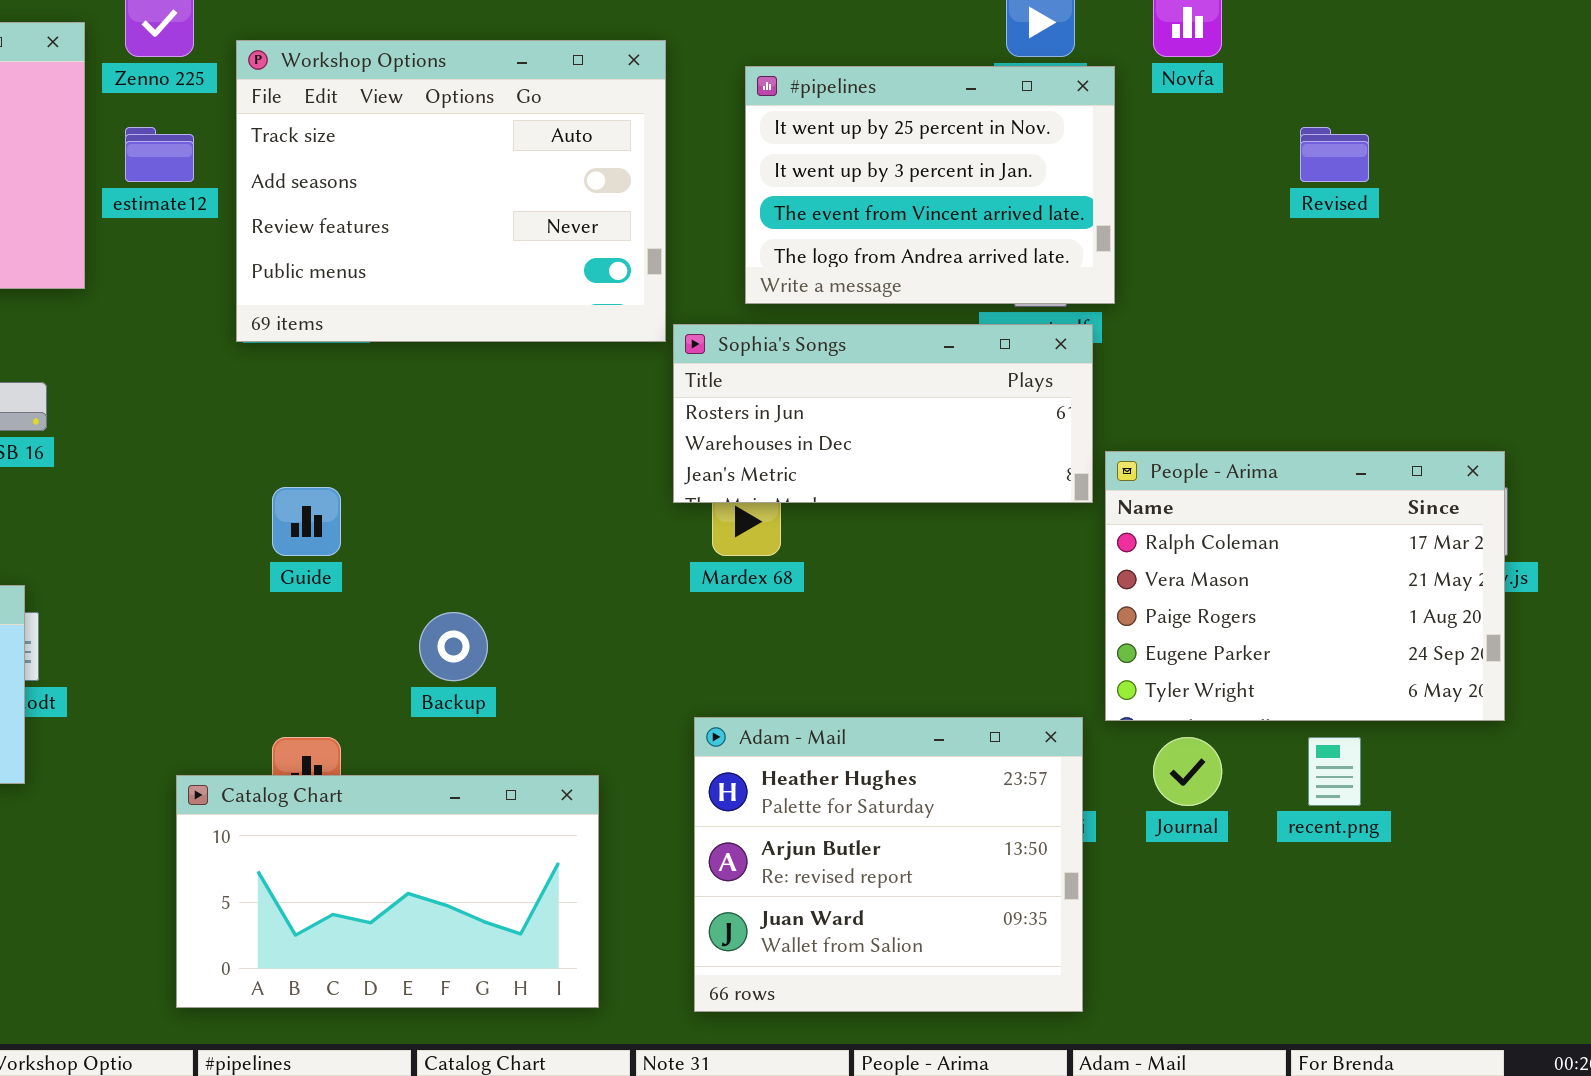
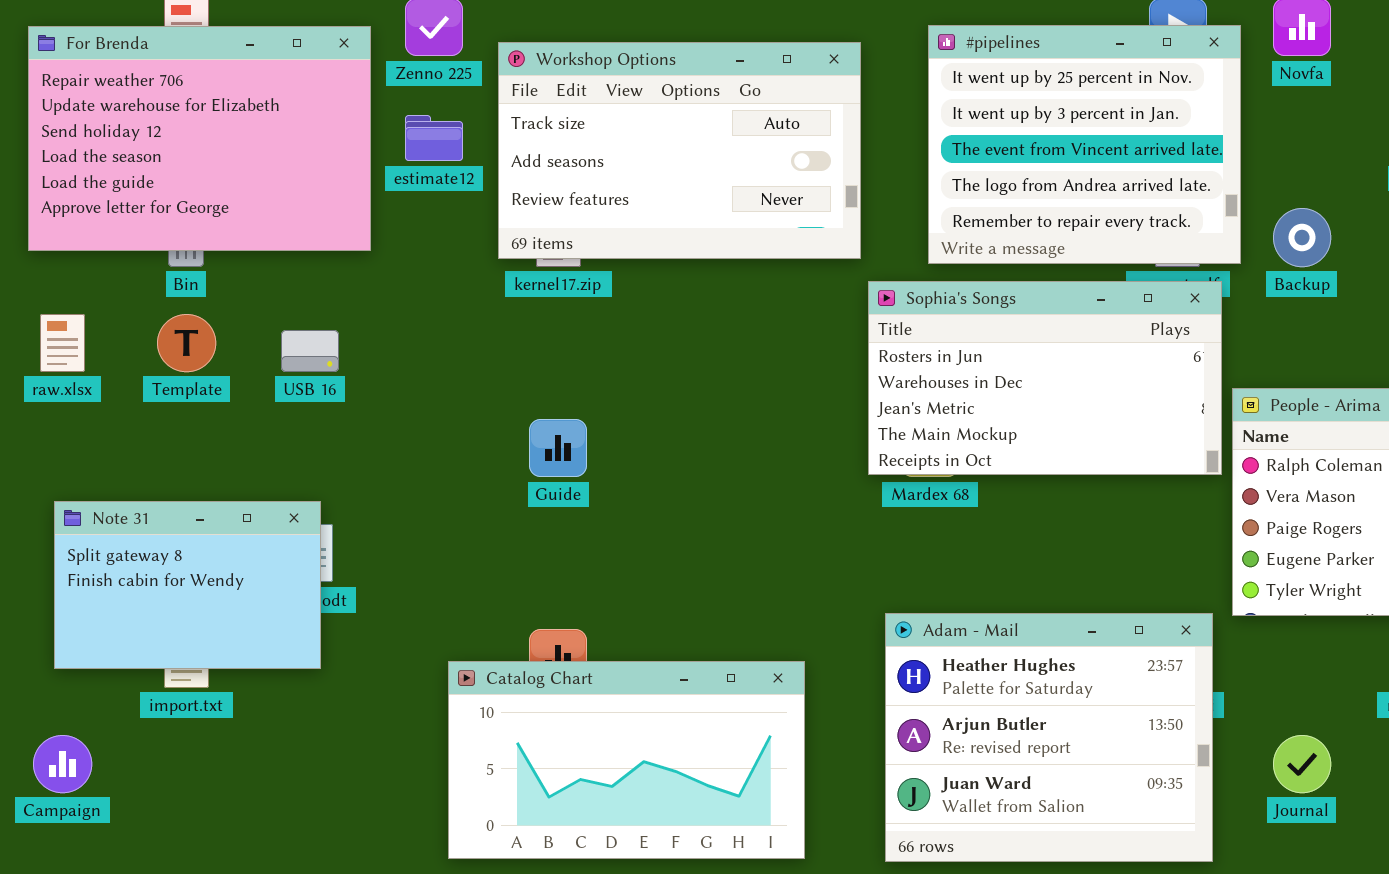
Workshop Options: [236,40,666,342] -> [498,42,861,259], resized
#pipelines: [745,66,1115,304] -> [928,25,1241,264], resized
Sophia's Songs: [673,324,1093,503] -> [868,281,1222,475], resized
Backup: [419,612,488,681] -> [1273,208,1331,267], moved
Journal: [1153,737,1222,806] -> [1273,735,1331,793], moved

